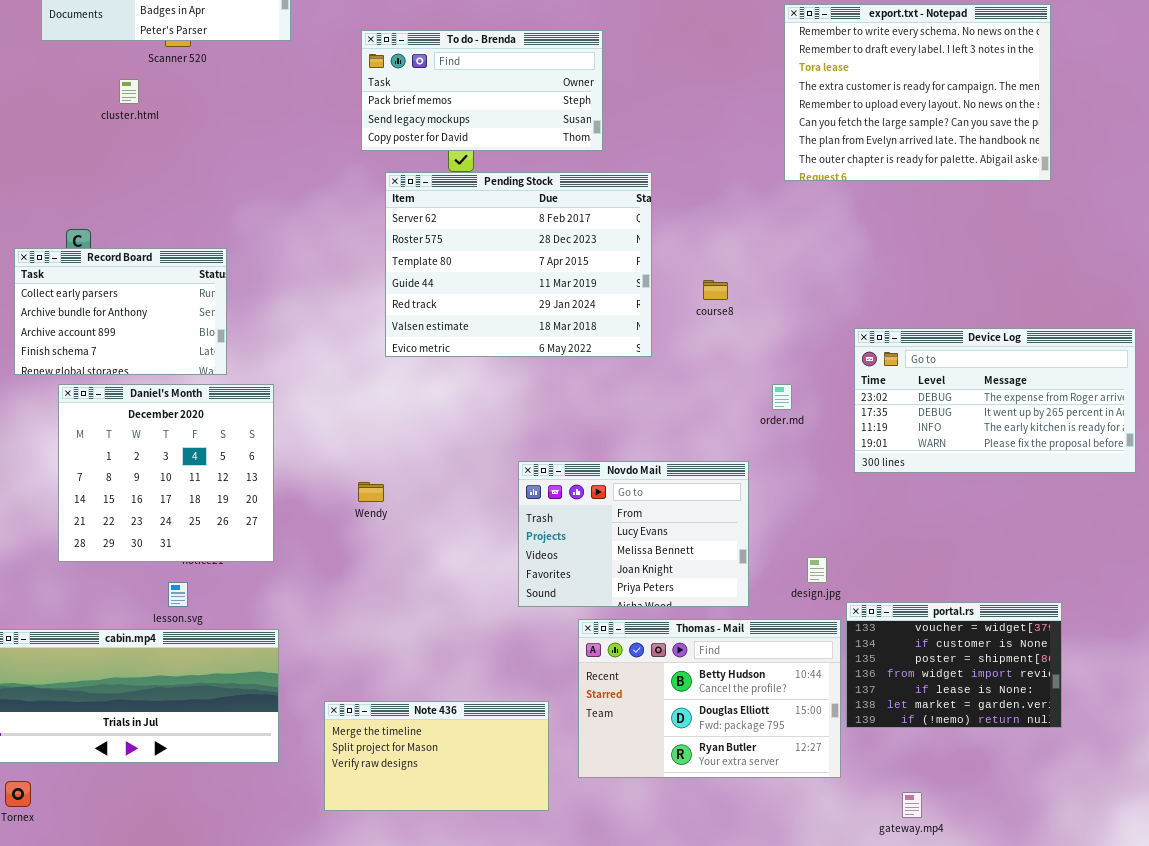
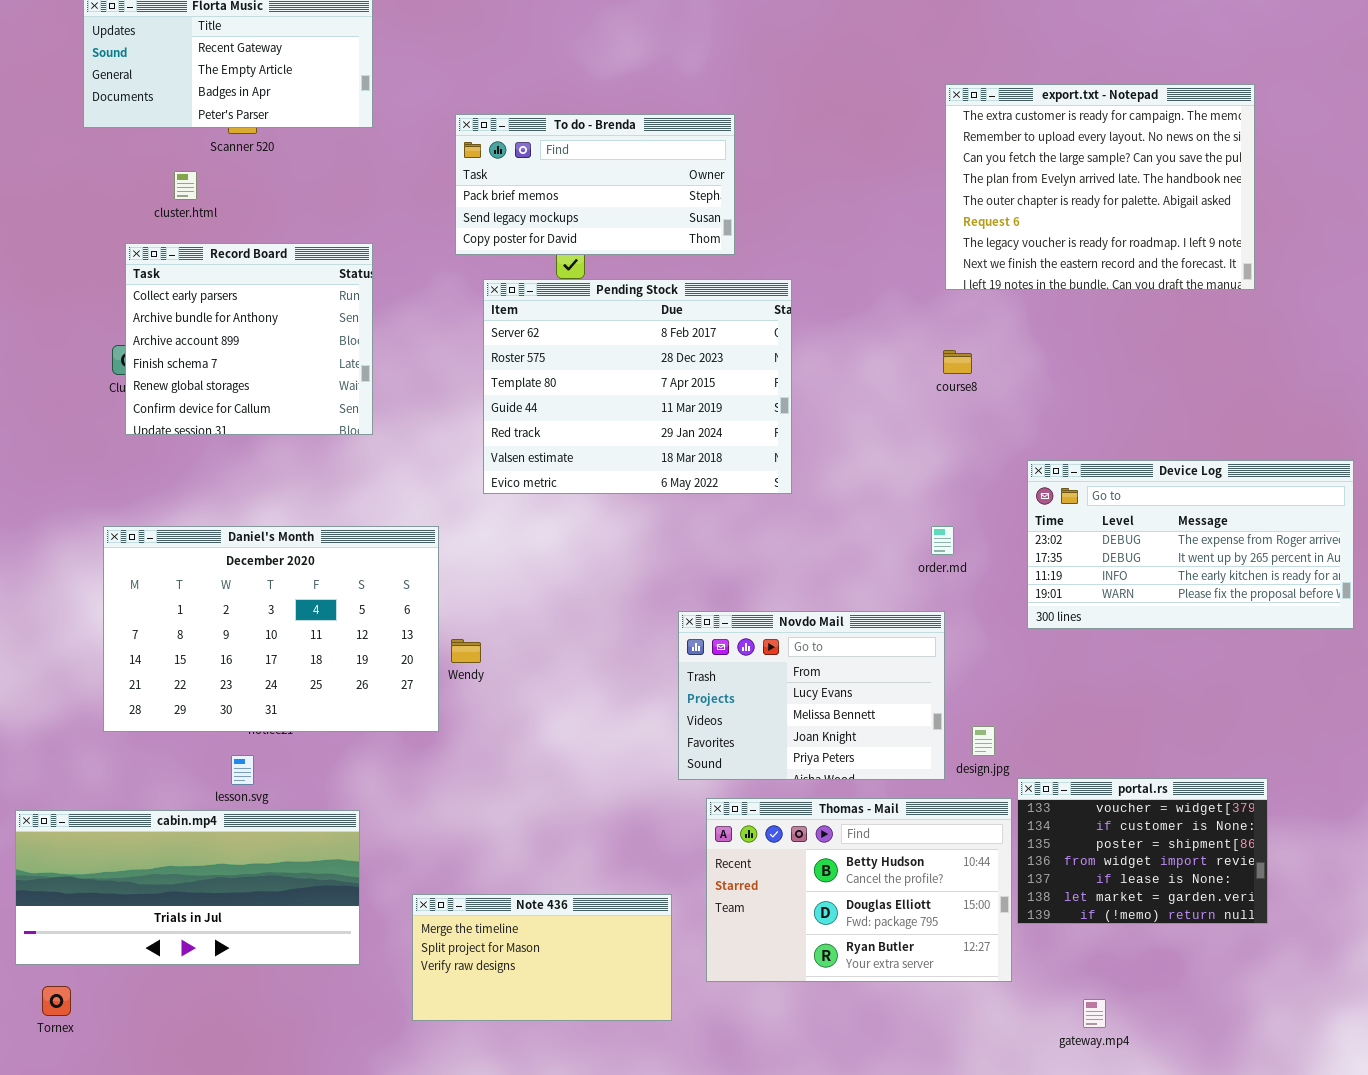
export.txt - Notepad: [784,4,1051,181] -> [945,84,1255,290], scrolled down 3 rows
Record Board: [14,248,227,375] -> [125,243,373,435], moved, resized
course8: [703,280,728,300] -> [943,350,972,374], moved
Daniel's Month: [58,384,274,562] -> [103,526,439,732], resized
Novdo Mail: [518,461,749,607] -> [678,611,945,780], moved

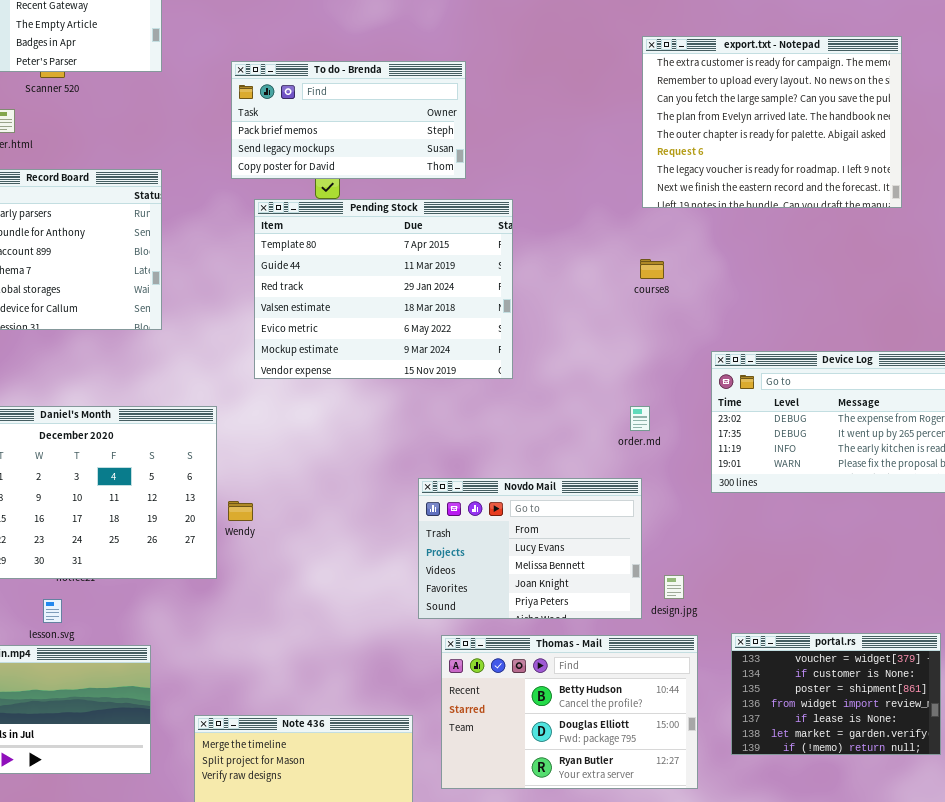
Pending Stock: [483,279,792,494] -> [254,199,513,379], scrolled down 2 rows
portal.rs: [1017,778,1268,924] -> [731,633,941,755], moved

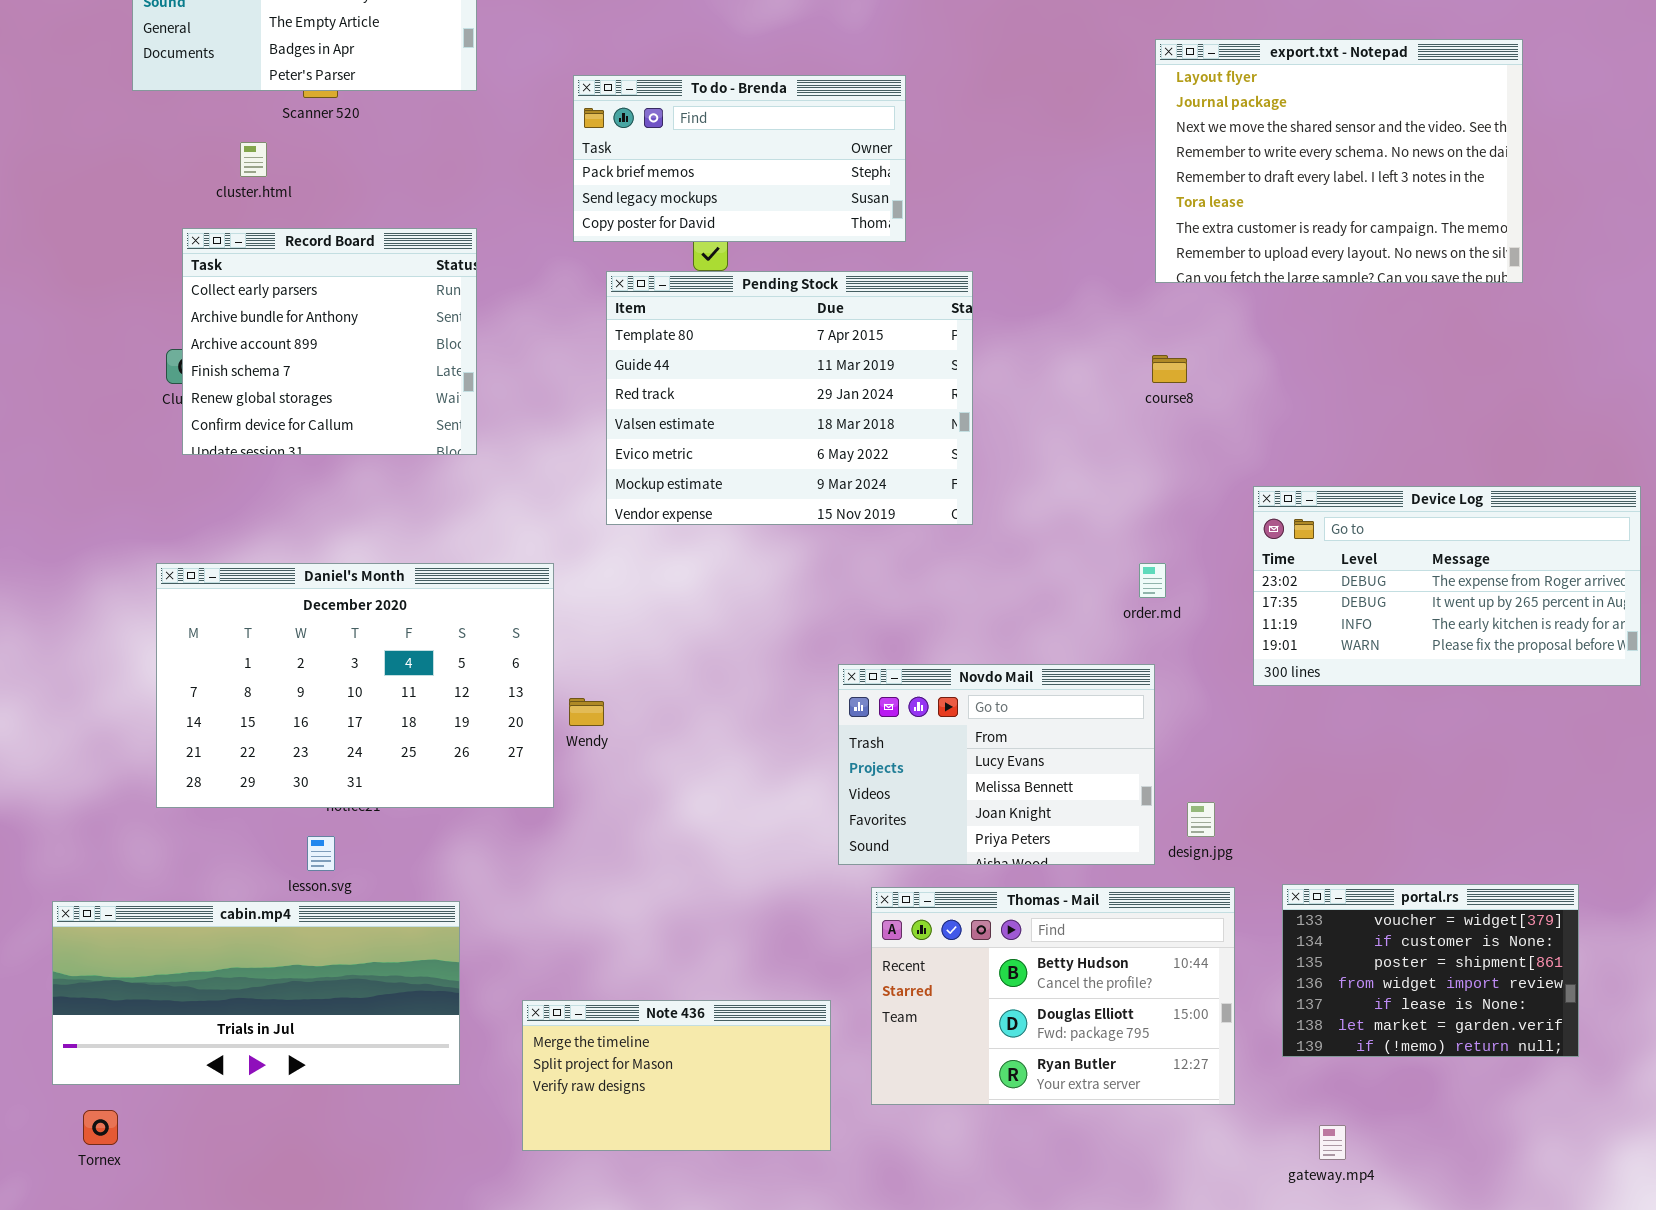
export.txt - Notepad: [642,36,902,208] -> [1155,39,1523,283], scrolled up 6 rows

